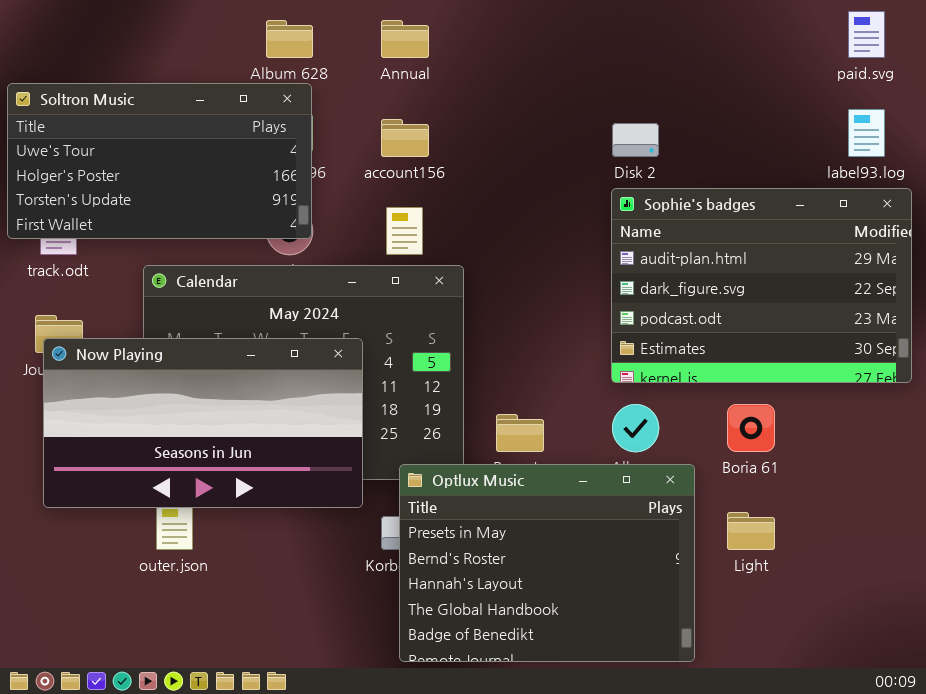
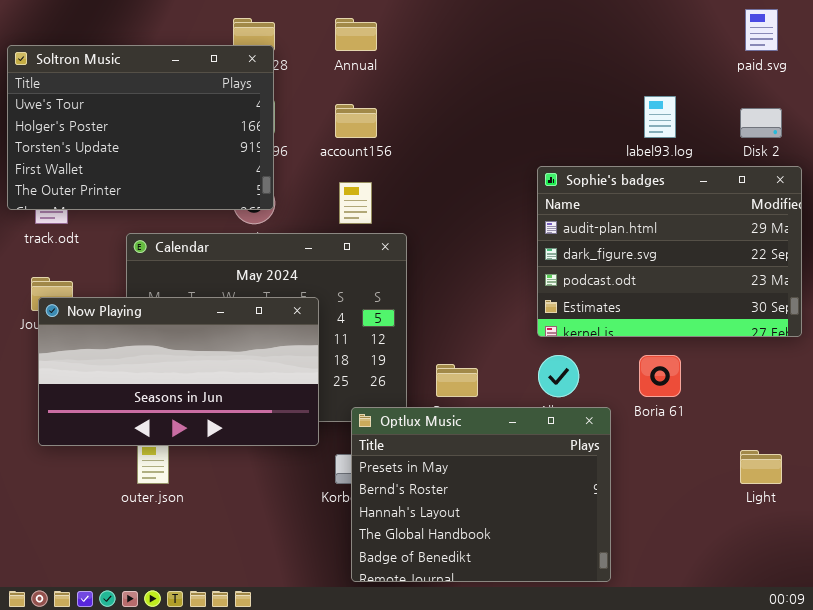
Soltron Music: [7,83,312,239] -> [7,45,274,210], resized
label93.log: [848,109,885,157] -> [644,96,676,138], moved
Disk 2: [612,123,659,157] -> [740,108,782,138], moved
Light: [727,512,775,550] -> [740,450,782,484], moved

